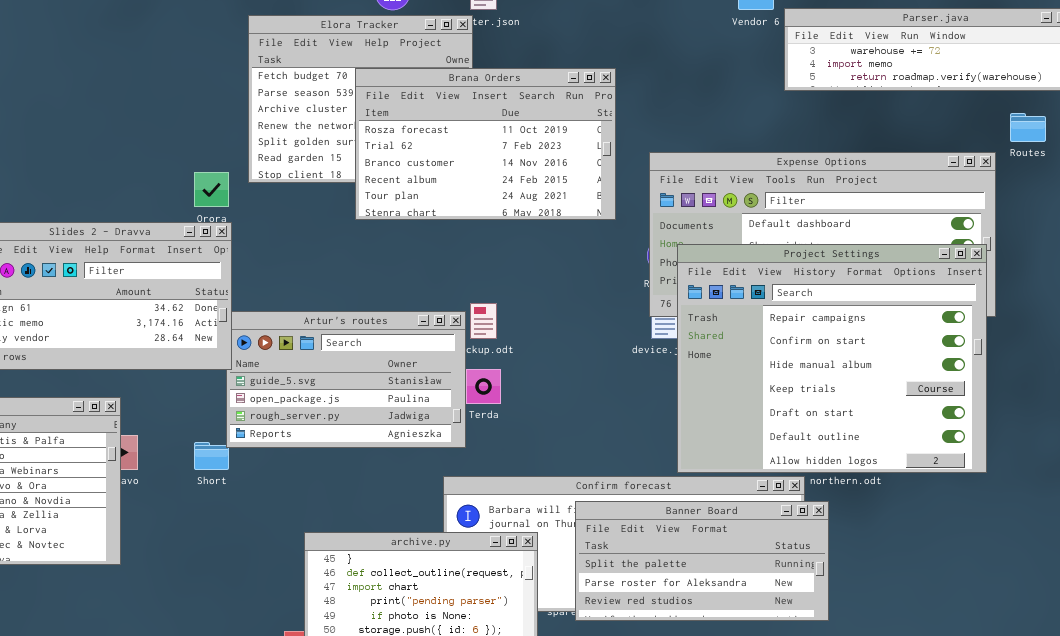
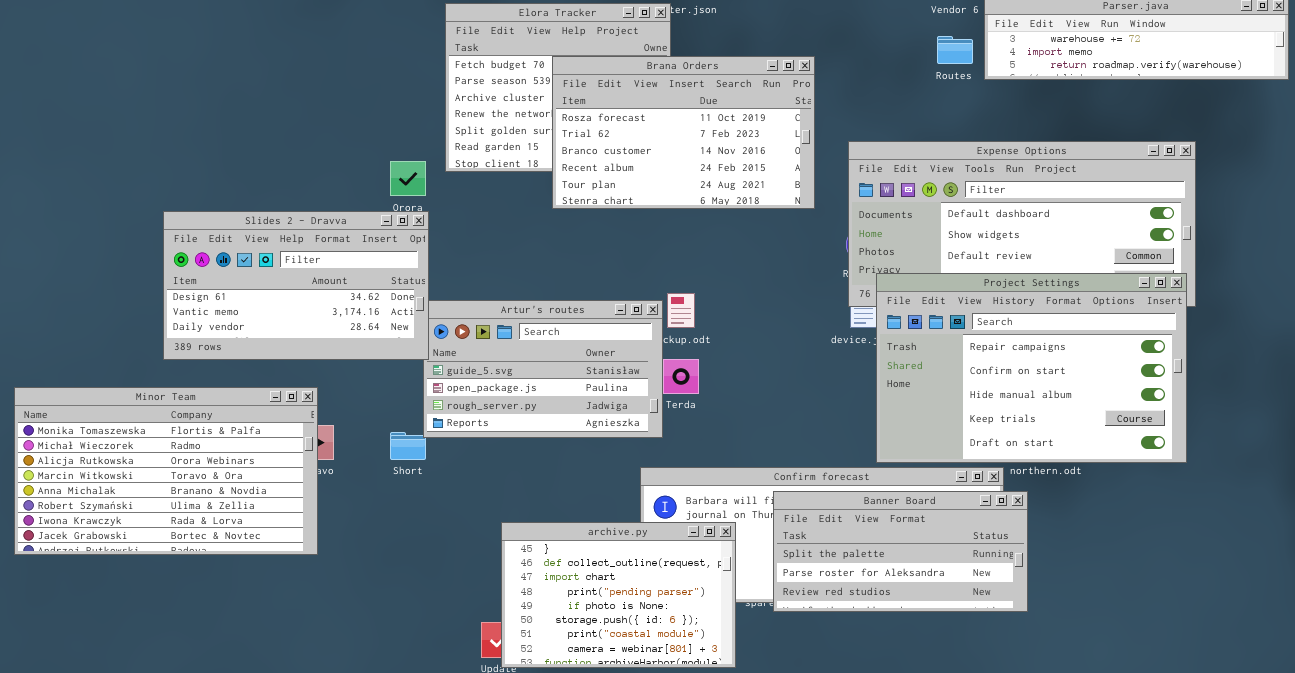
Routes: [1010,113,1046,142] -> [937,36,973,64], moved
Project Settings: [677,244,987,473] -> [876,273,1187,463], resized

